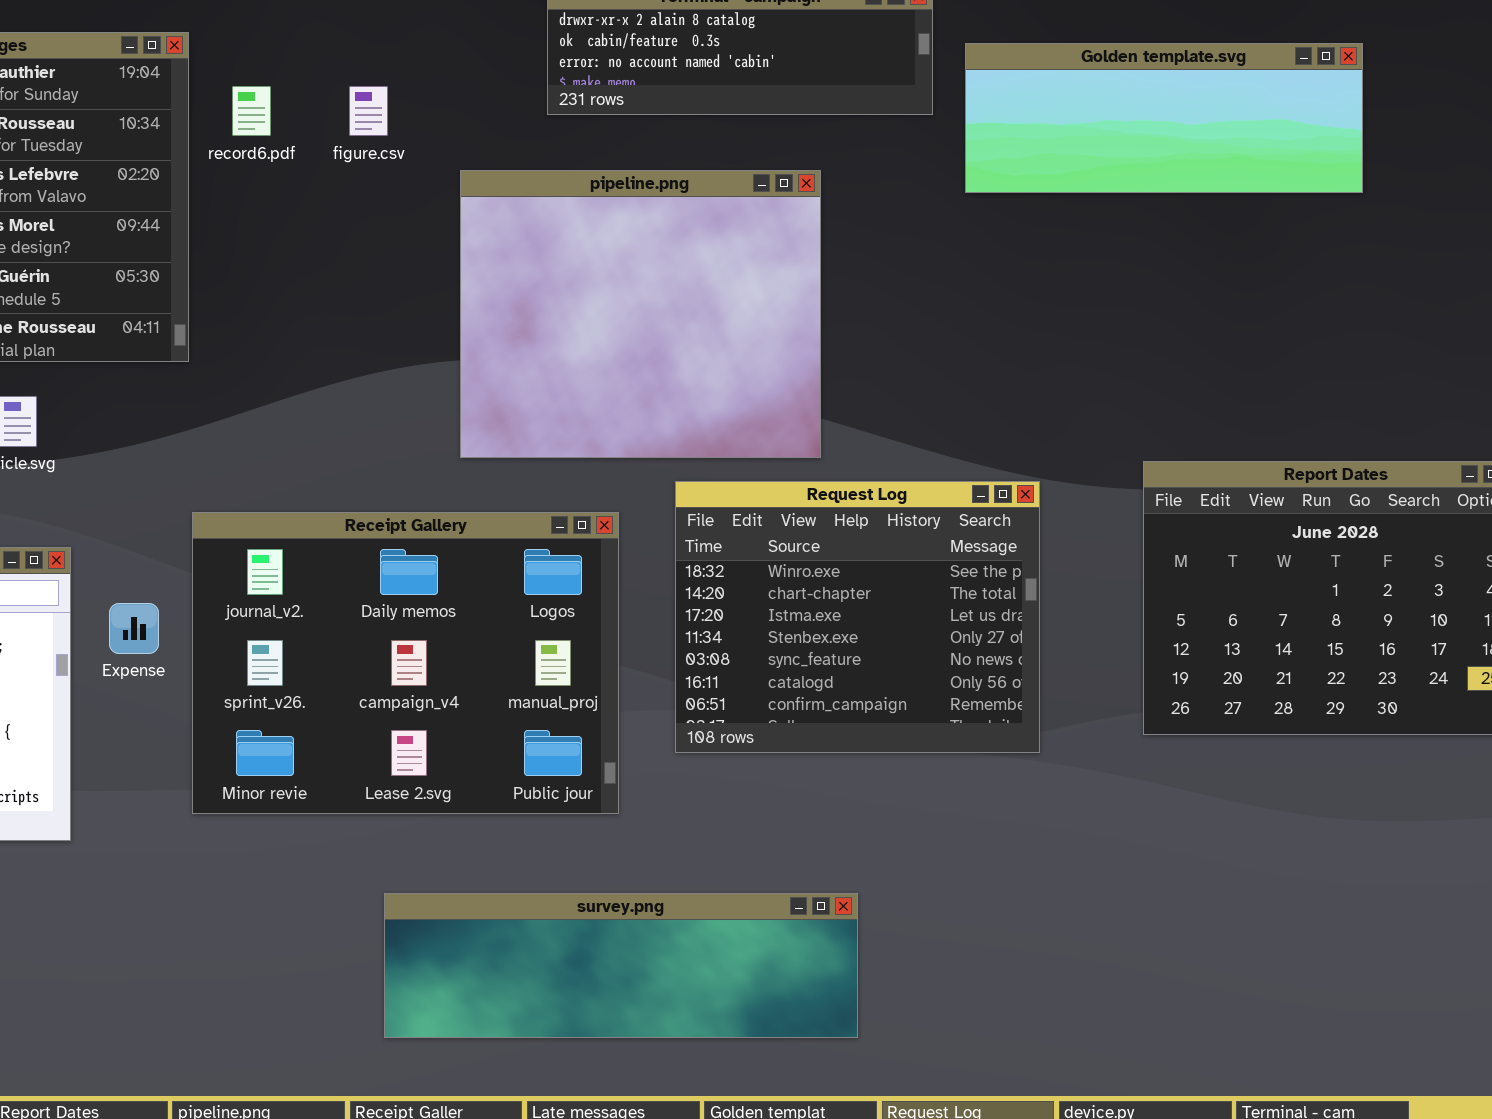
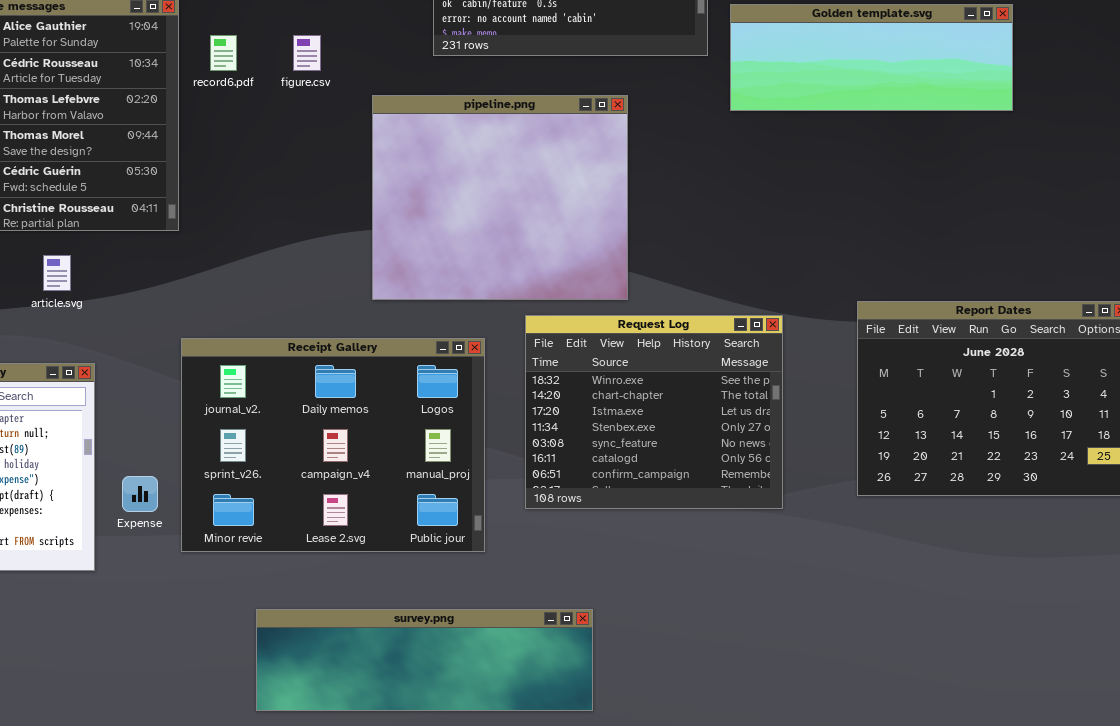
Expense: [109,603,159,654] -> [122,476,158,512], moved
survey.png: [384,893,858,1038] -> [256,609,593,711], moved

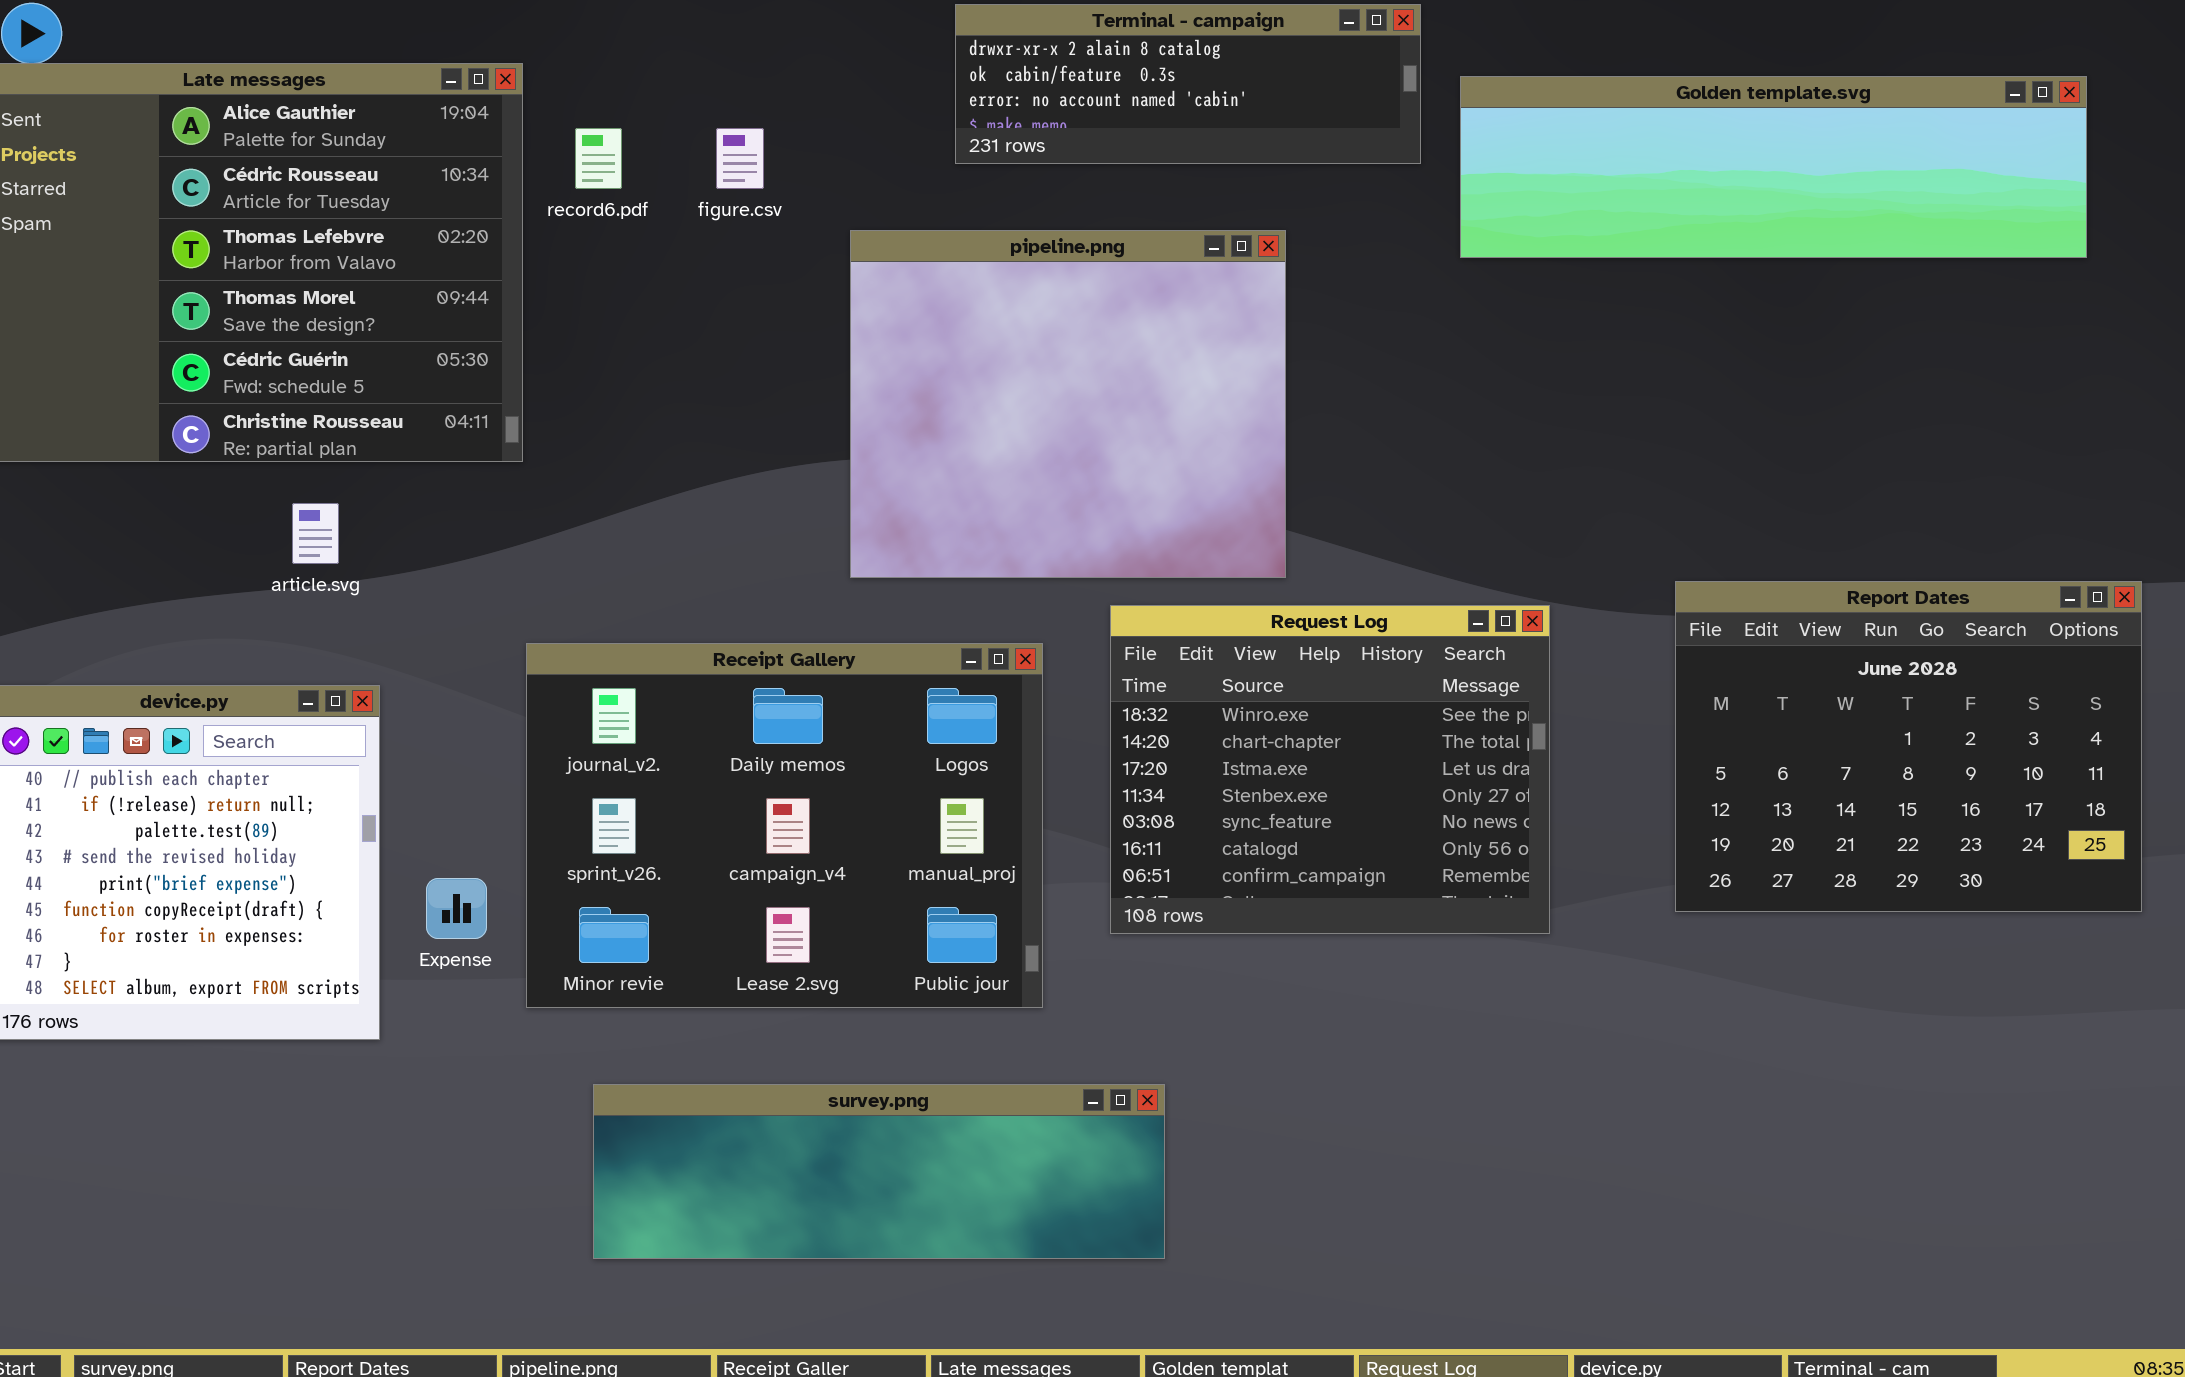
Golden template.svg: [730,4,1013,111] -> [1460,76,2087,258], resized
survey.png: [256,609,593,711] -> [593,1084,1165,1259], moved

